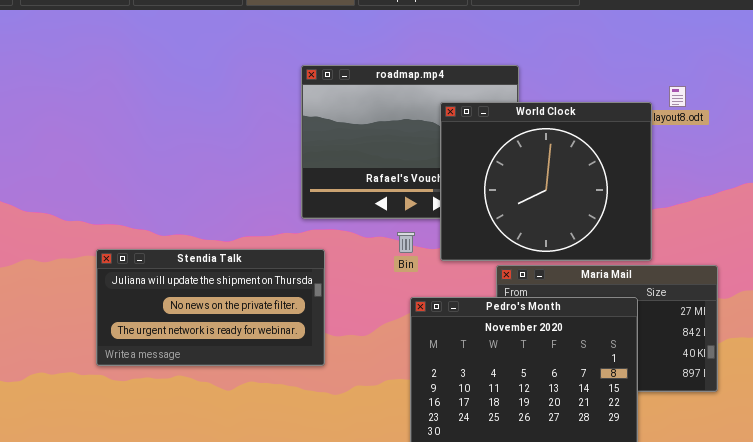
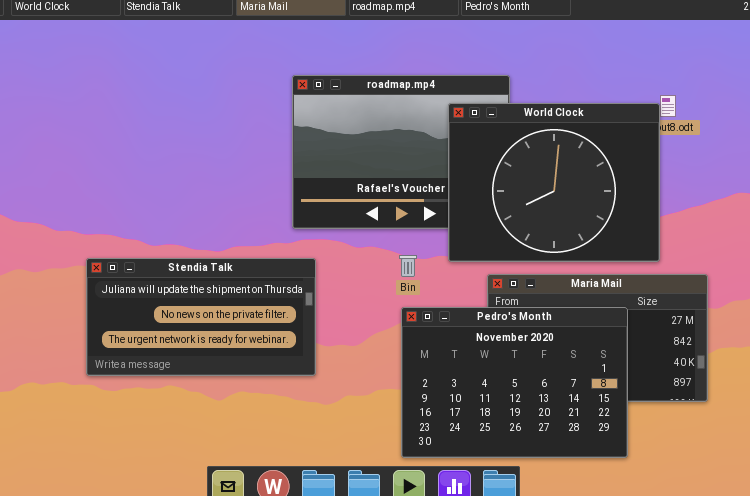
World Clock: [440,102,652,261] -> [448,103,660,262], moved
Bin: [397,232,415,253] -> [399,255,417,277], moved

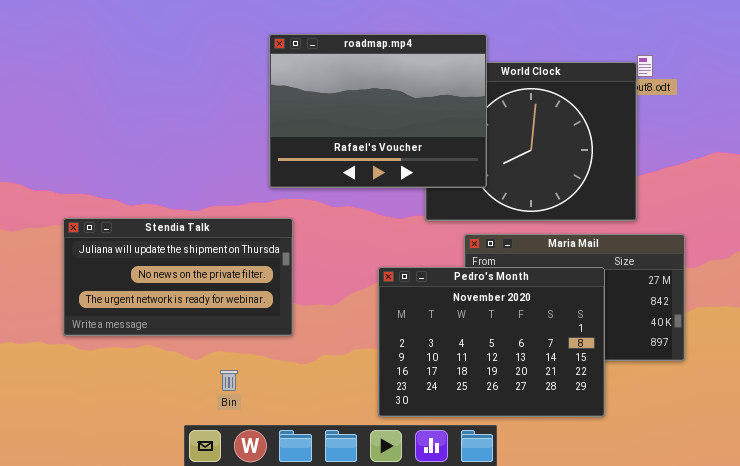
roadmap.mp4: [292,75,510,229] -> [269,34,487,188], raised
Bin: [399,255,417,277] -> [220,370,238,391], moved

